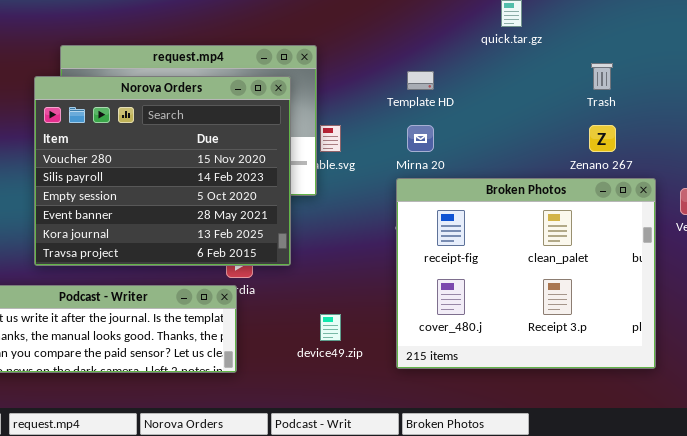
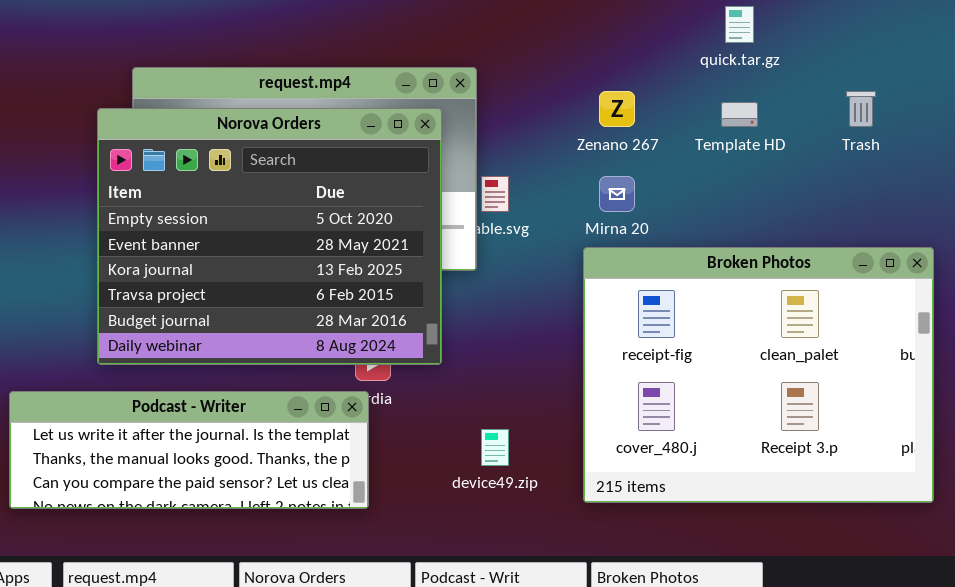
Template HD: [407,71,434,90] -> [721,102,758,127], moved
Norova Orders: [34,76,291,266] -> [97,108,442,365], scrolled down 2 rows
Zenano 267: [589,125,616,152] -> [599,91,635,127], moved

